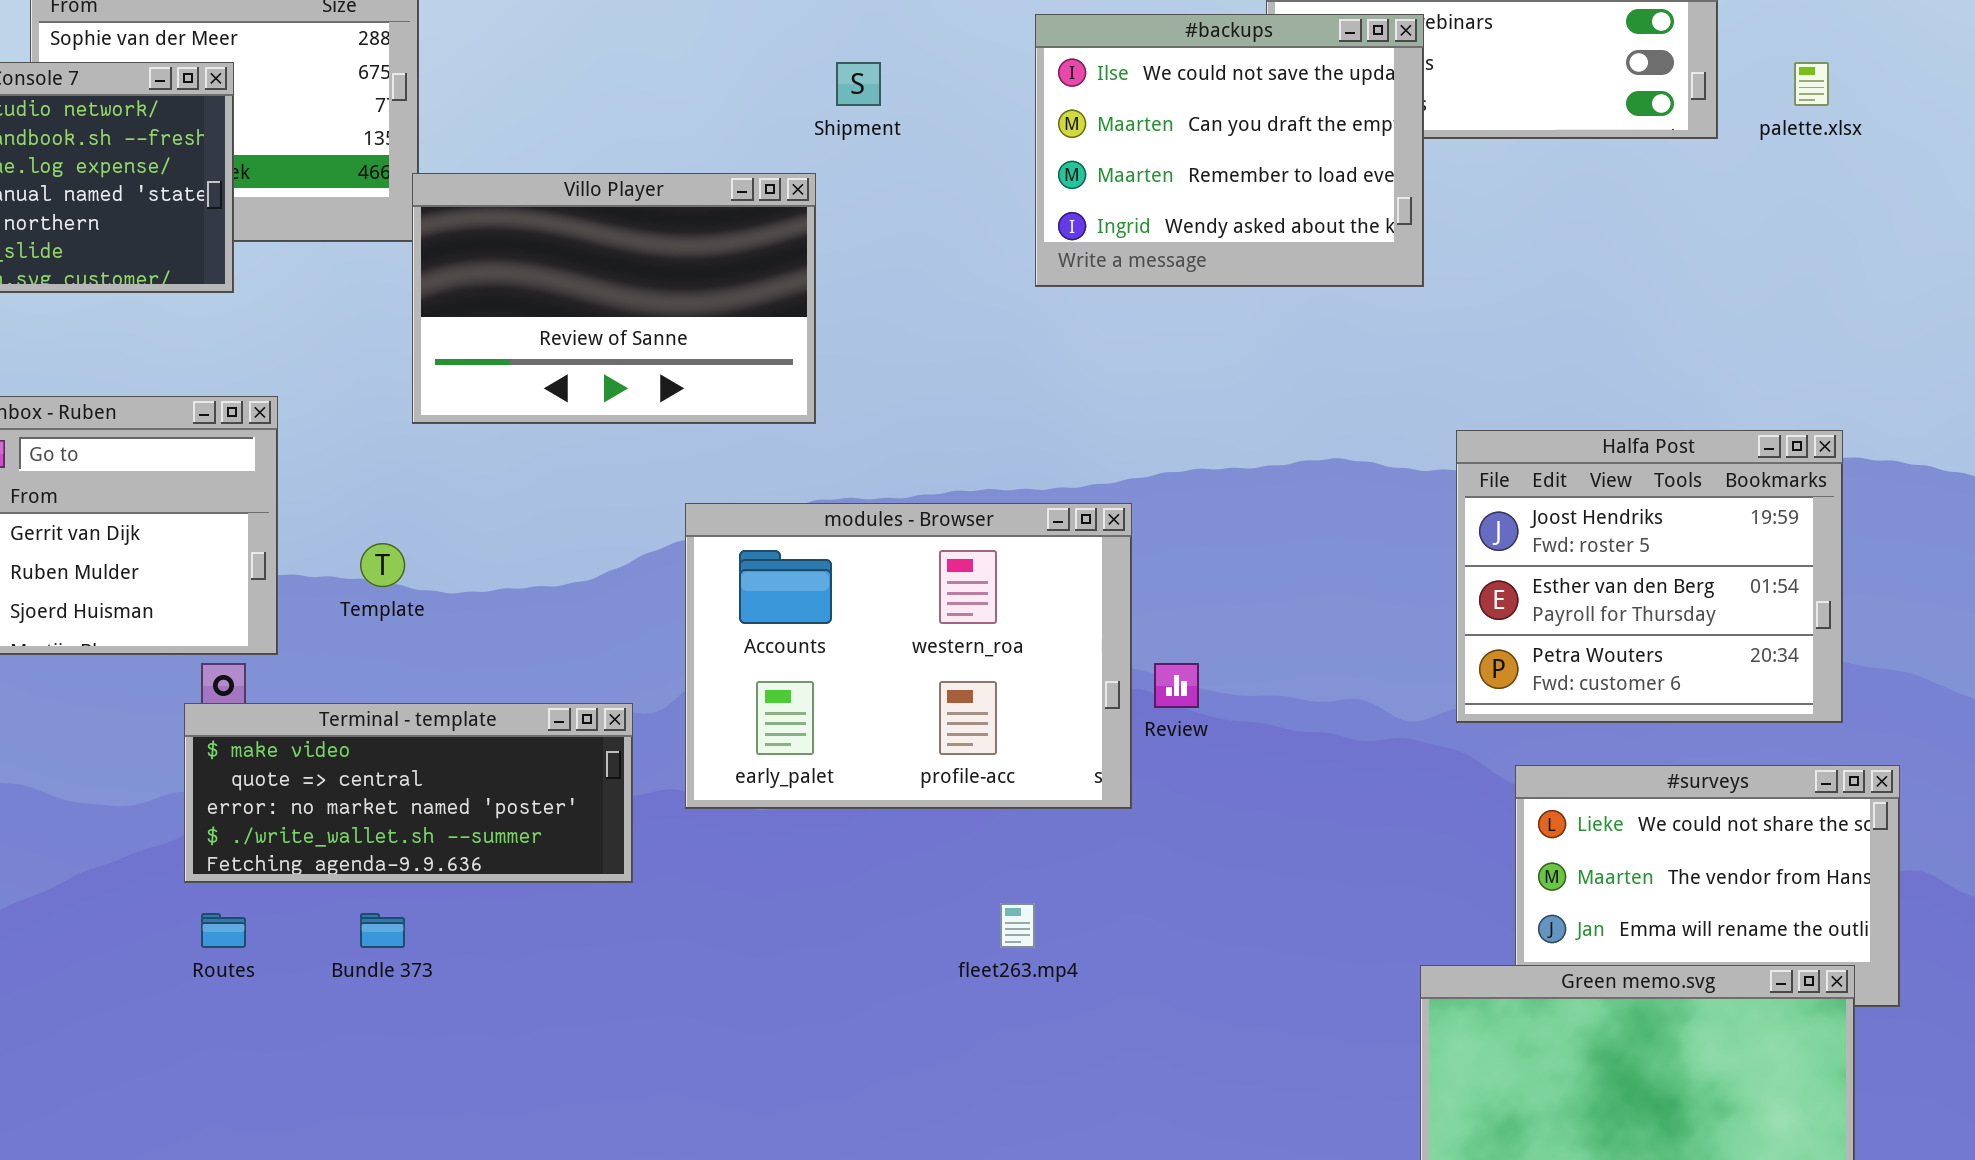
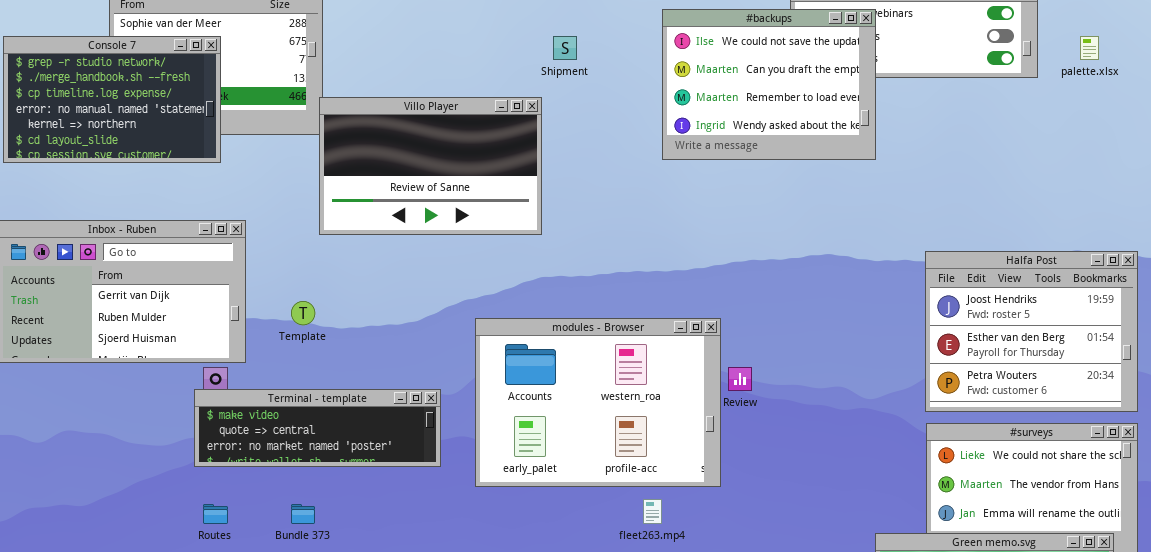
Halfa Post: [1456,430,1843,723] -> [925,251,1138,412], moved
modules - Browser: [685,503,1132,809] -> [475,318,721,487], moved
Terminal - template: [184,703,633,883] -> [194,389,441,467], resized

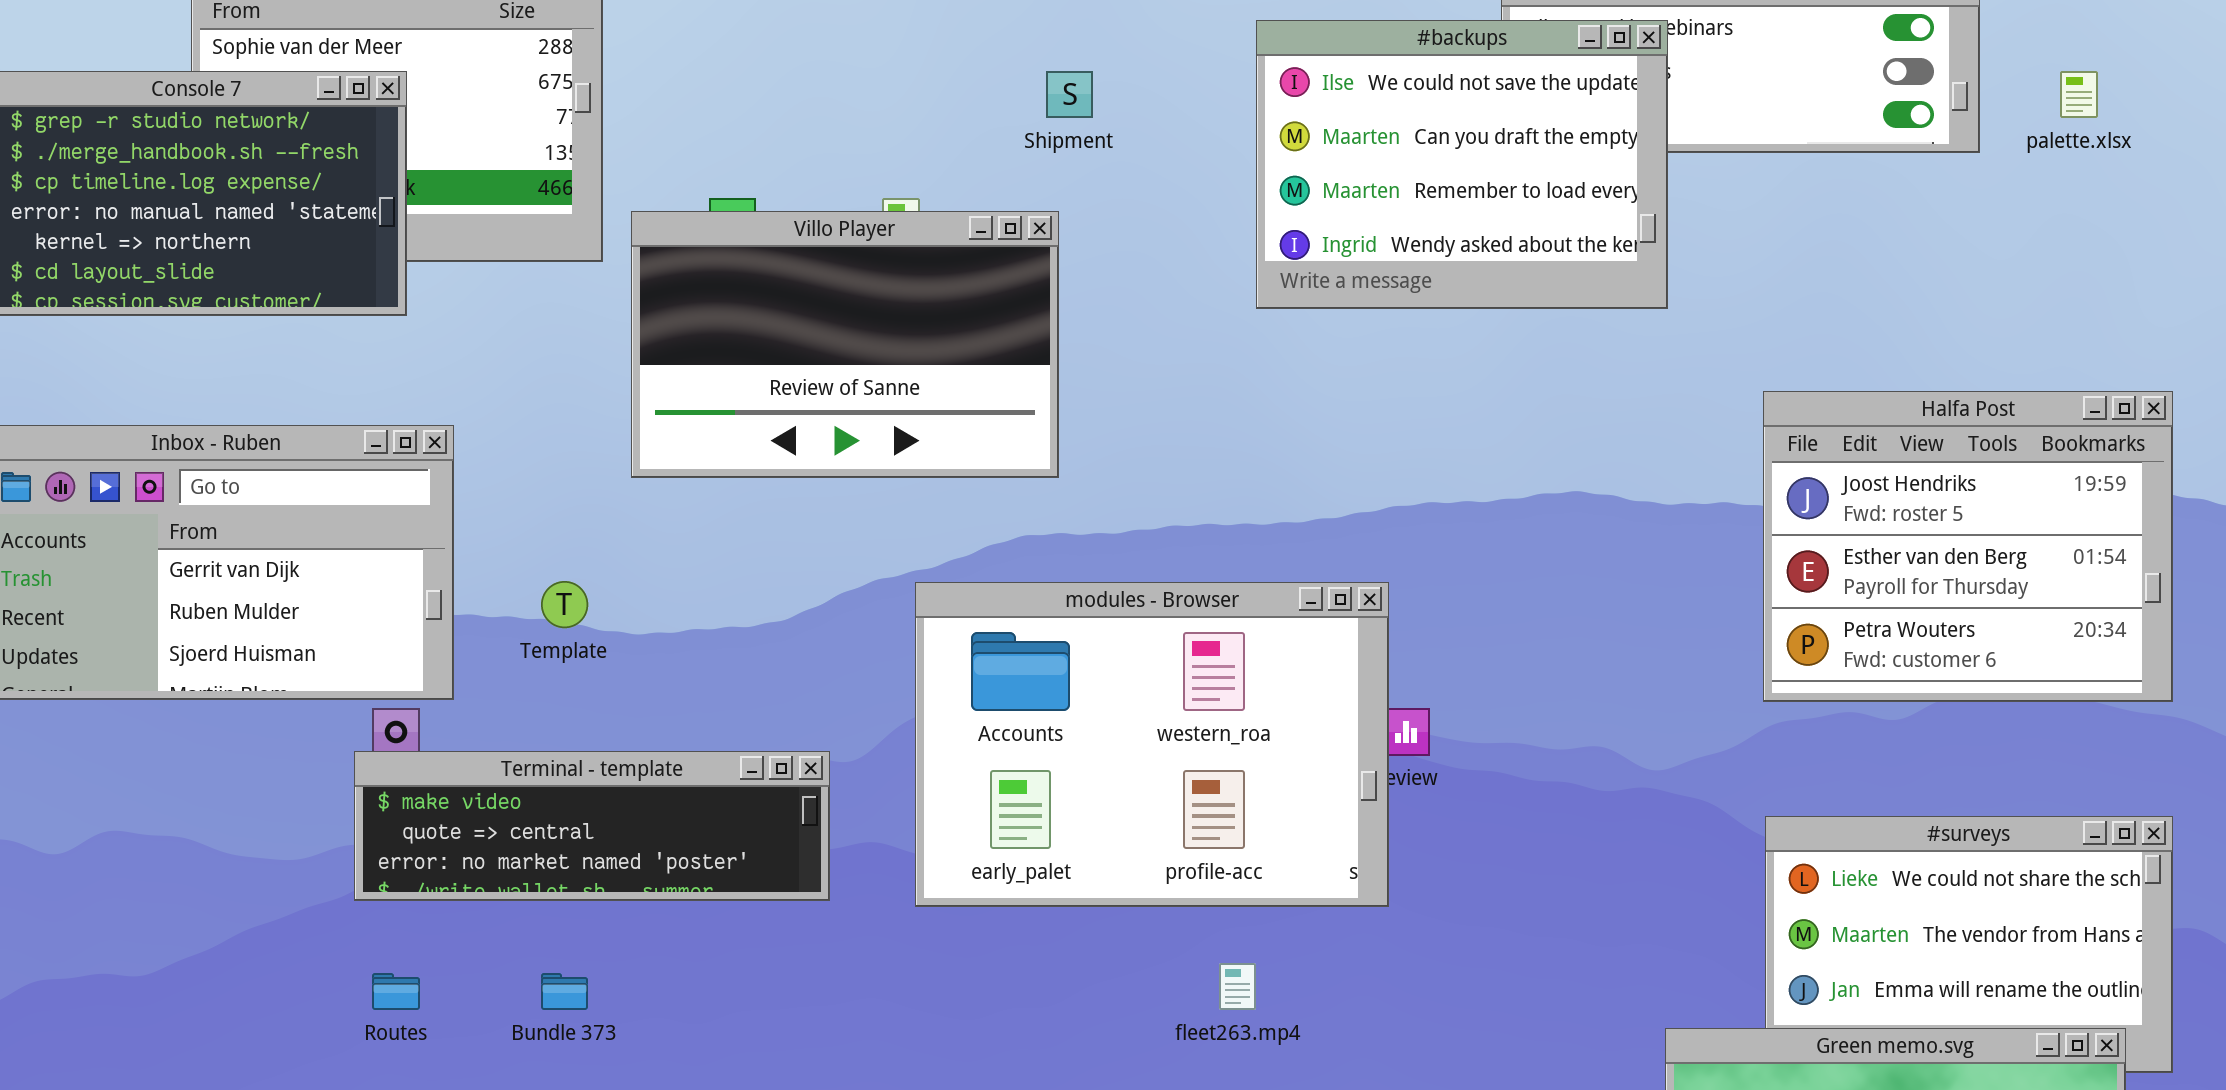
Villo Player: [319,97,542,235] -> [631,211,1059,478], moved
Halfa Post: [925,251,1138,412] -> [1763,391,2173,702], moved
modules - Browser: [475,318,721,487] -> [915,582,1389,907], moved

